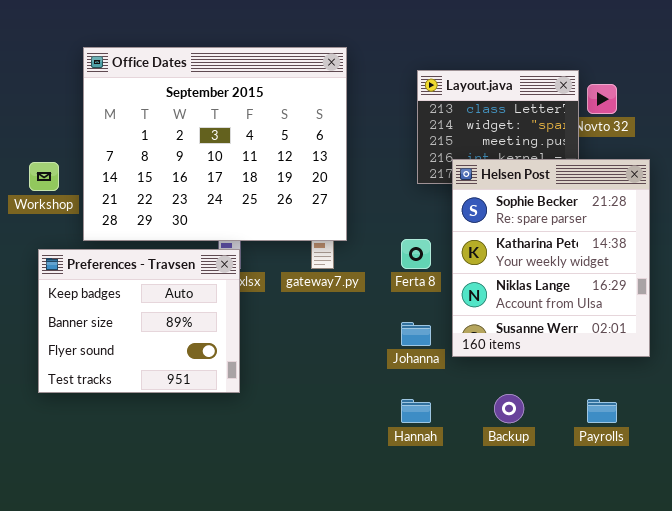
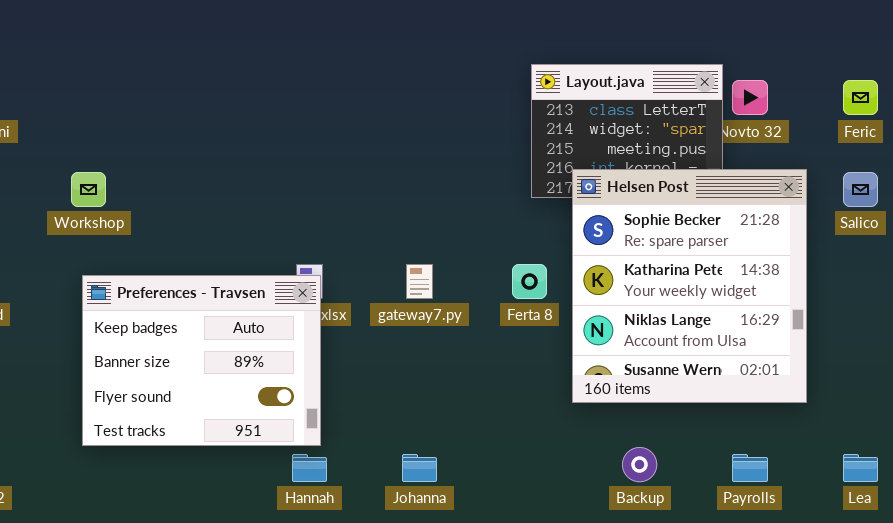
Office Dates: [83,47,347,241] -> none, closed
Johanna: [401,322,431,346] -> [402,454,437,482], moved
Hannah: [401,399,431,423] -> [292,454,327,482], moved

